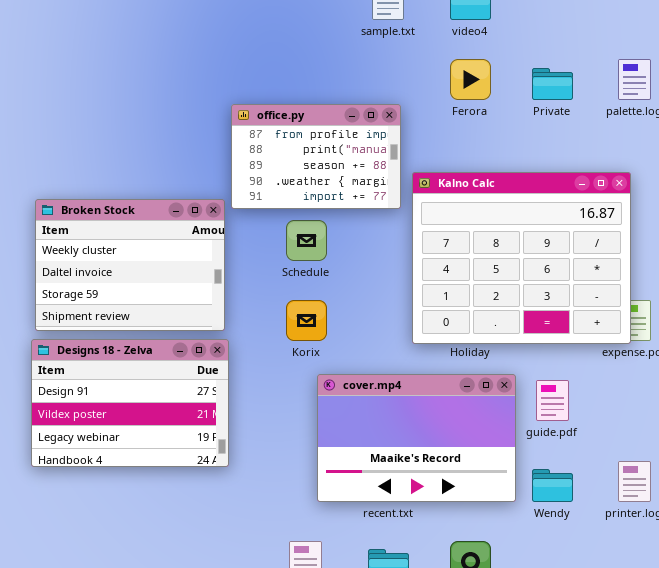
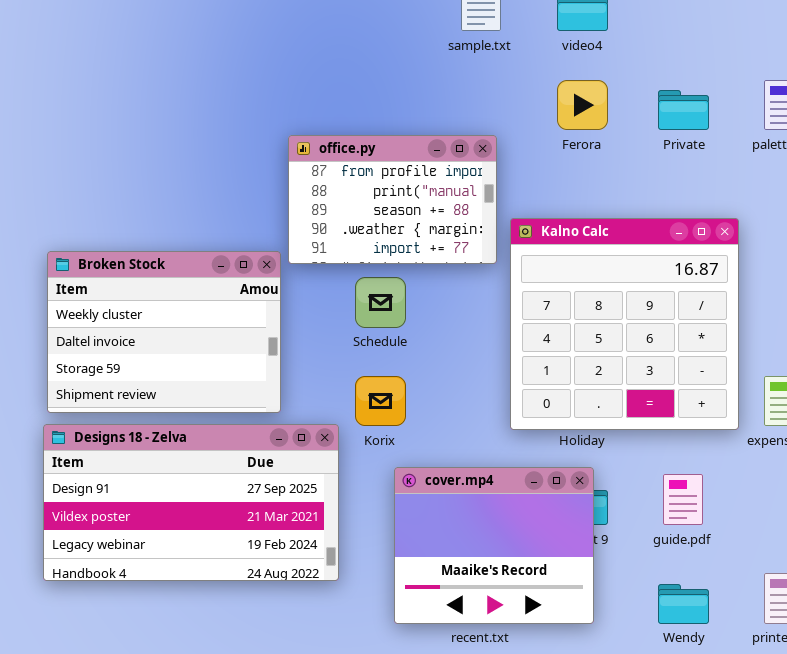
Kalno Calc: [412,172,631,344] -> [510,218,739,430], resized
Designs 18 - Zelva: [31,339,229,467] -> [43,424,339,581], resized
cover.mp4: [317,374,516,502] -> [394,467,594,624], resized

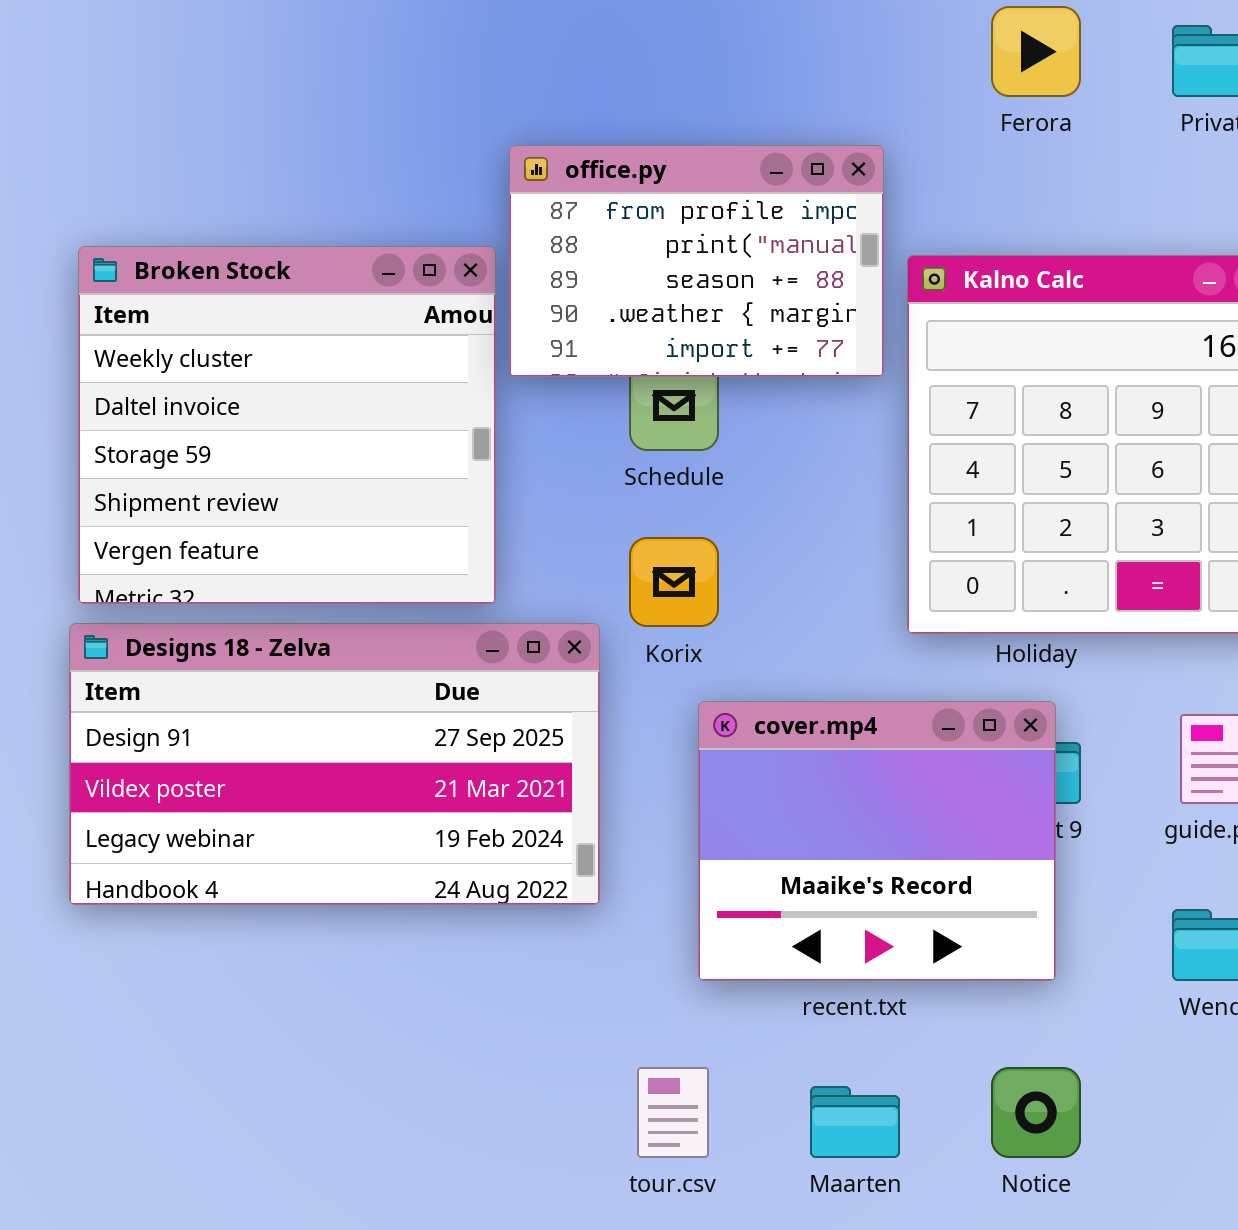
office.py: [288,135,497,264] -> [509,145,884,377], moved
Broken Stock: [47,251,281,413] -> [78,246,496,604], resized

